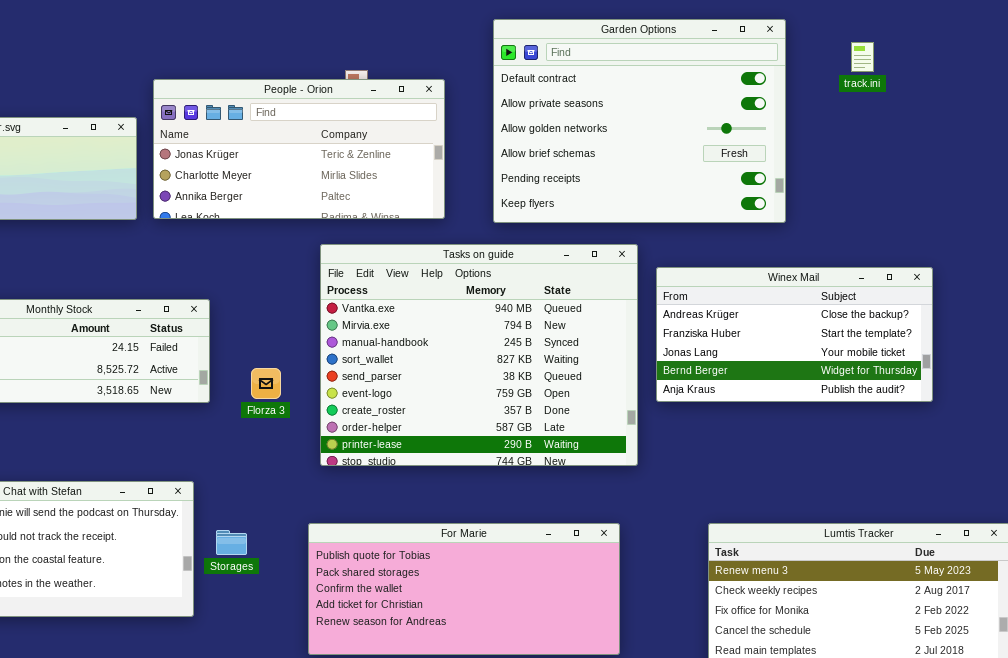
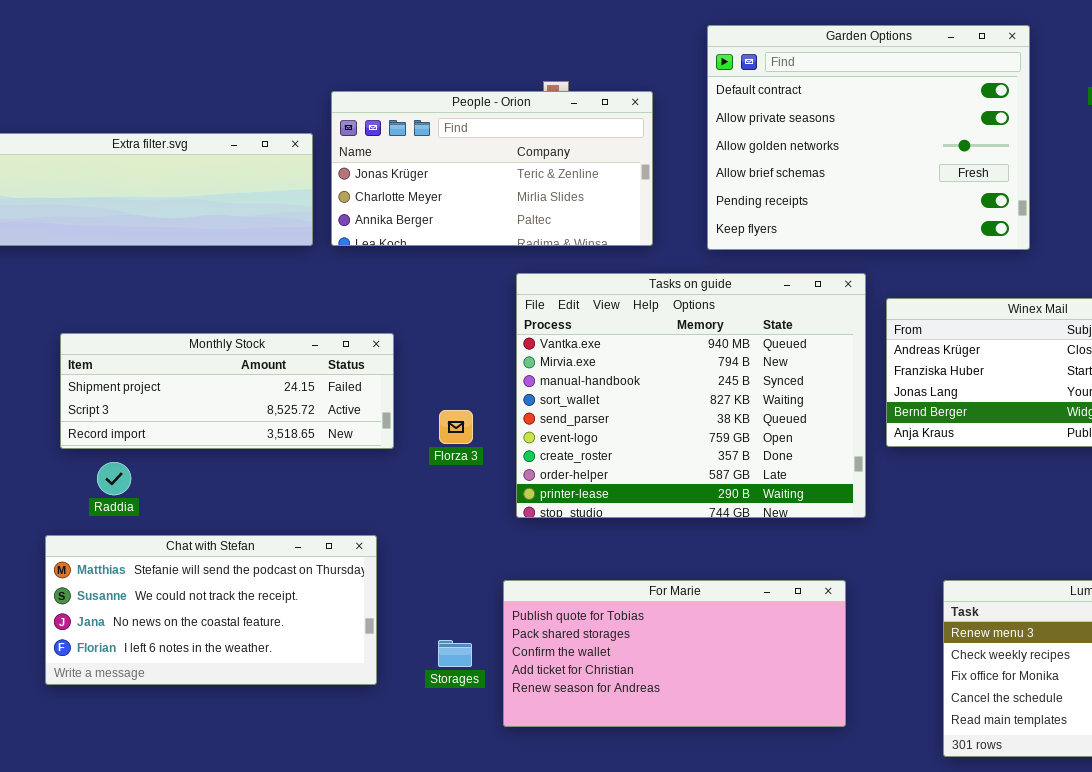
Storages: [216,530,247,555] -> [438,640,472,667], moved

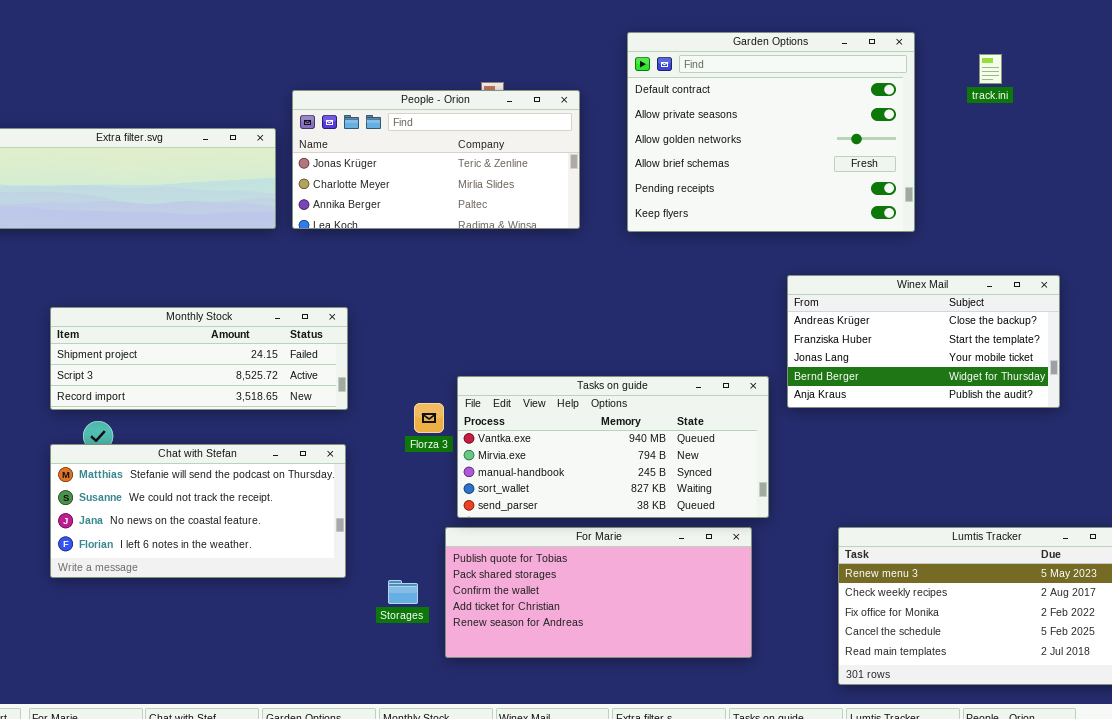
Tasks on guide: [516,273,866,518] -> [457,376,769,518], moved, resized
Florza 3: [439,410,473,444] -> [414,403,444,433], moved
Chat with Stefan: [45,535,377,685] -> [50,444,346,578], moved

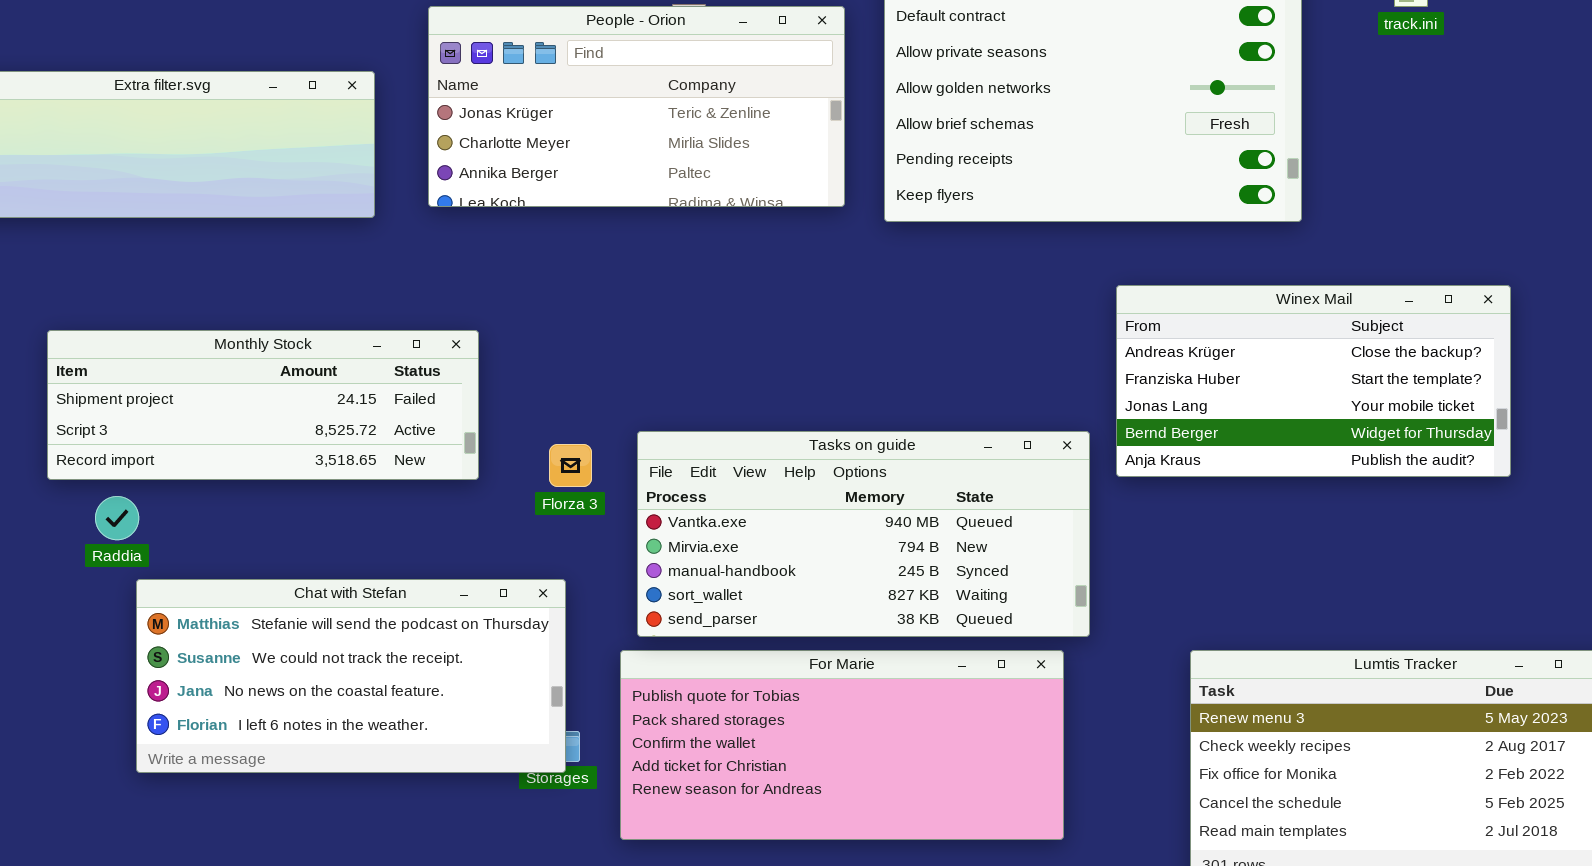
People - Orion: [292,90,580,229] -> [428,6,845,207], moved
Florza 3: [414,403,444,433] -> [549,444,592,487], moved
Chat with Stefan: [50,444,346,578] -> [136,579,566,773], moved

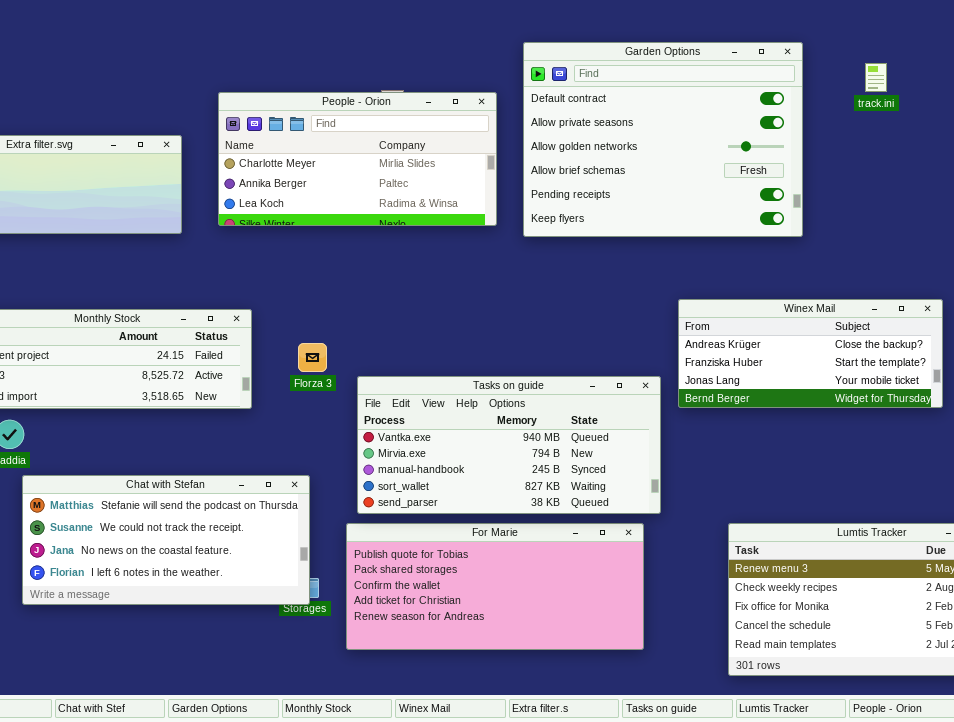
People - Orion: [428,6,845,207] -> [218,92,497,226], scrolled down 1 row
Winex Mail: [1116,285,1511,477] -> [678,299,943,408], resized
Florza 3: [549,444,592,487] -> [298,343,327,372], moved

